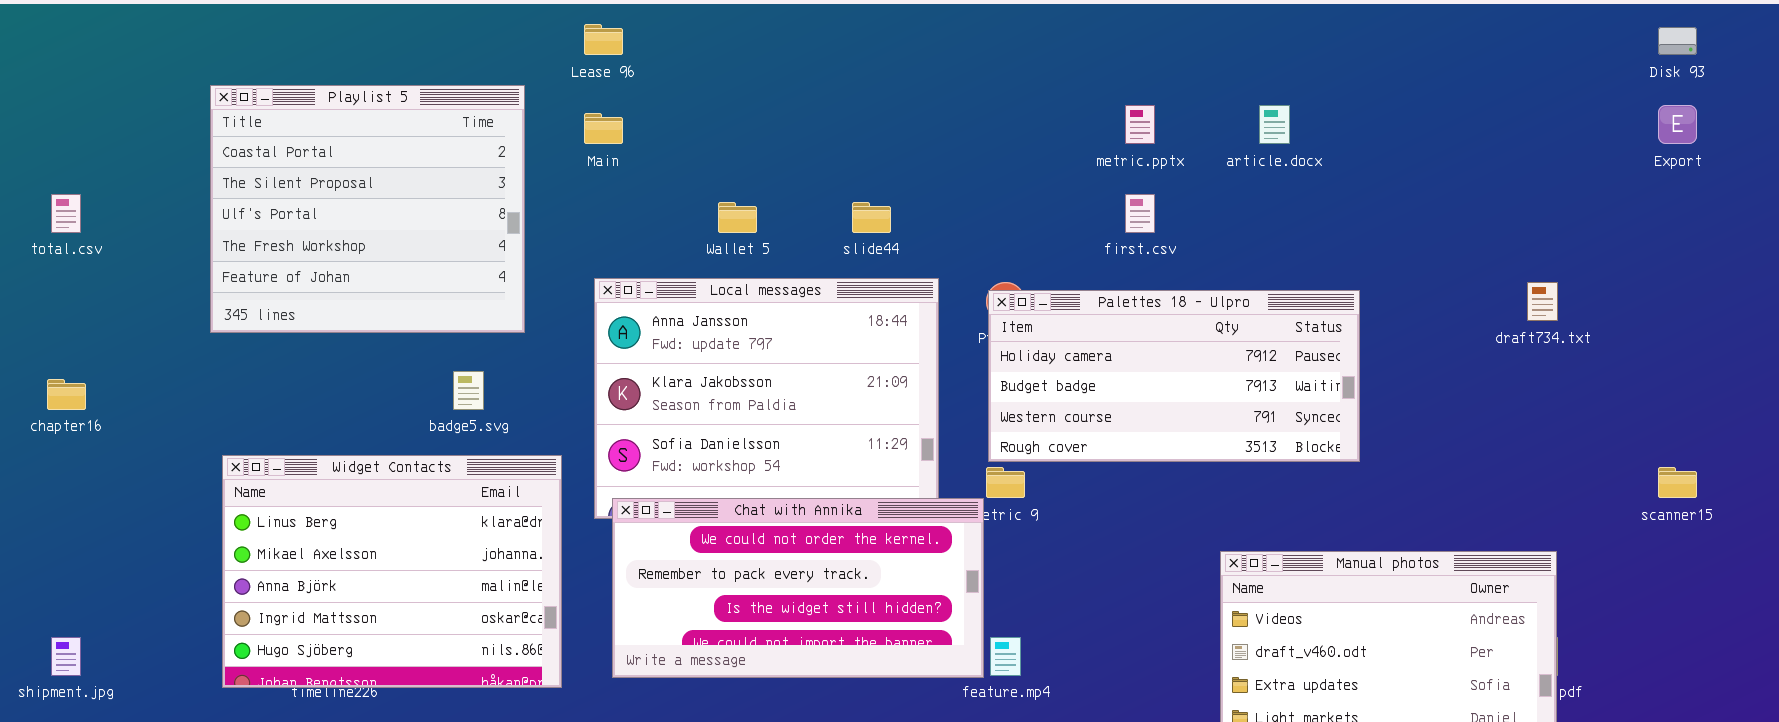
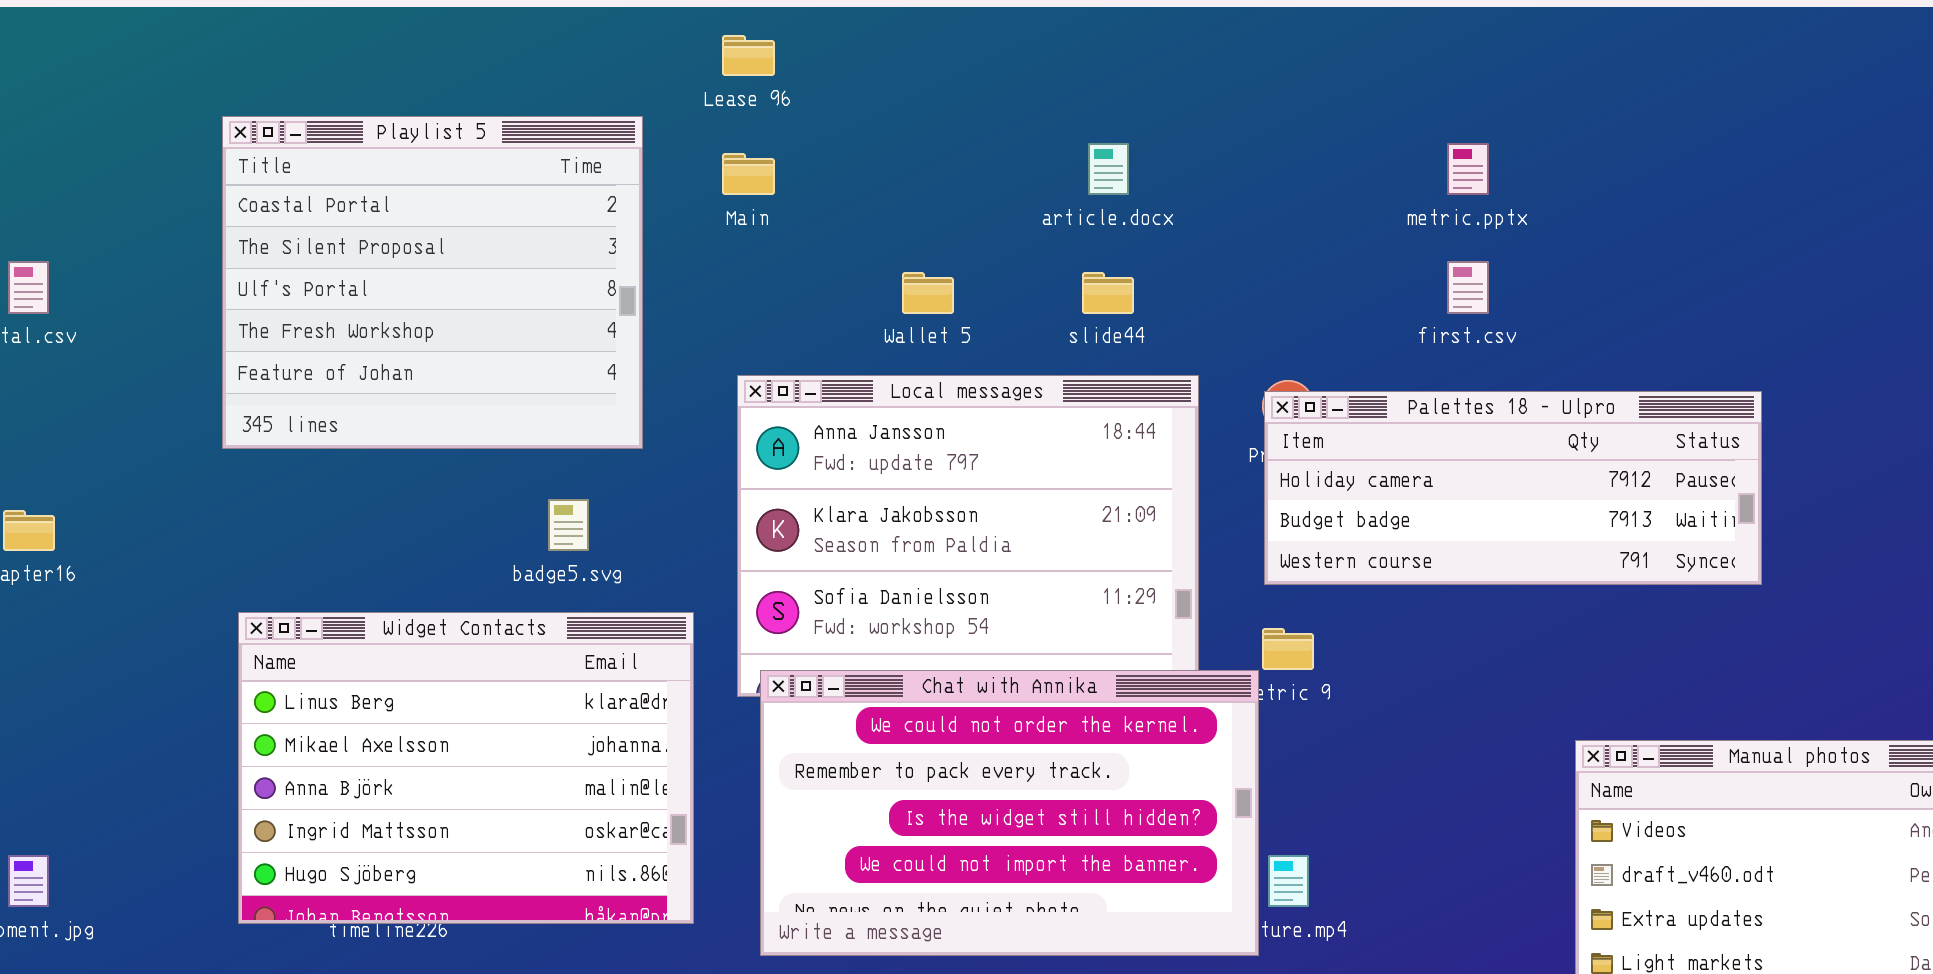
article.docx: [1259,105,1290,144] -> [1088,143,1129,195], moved
Palettes 18 - Ulpro: [988,290,1360,462] -> [1264,391,1762,585], resized
Chat with Annika: [612,498,984,678] -> [760,670,1259,956], resized

